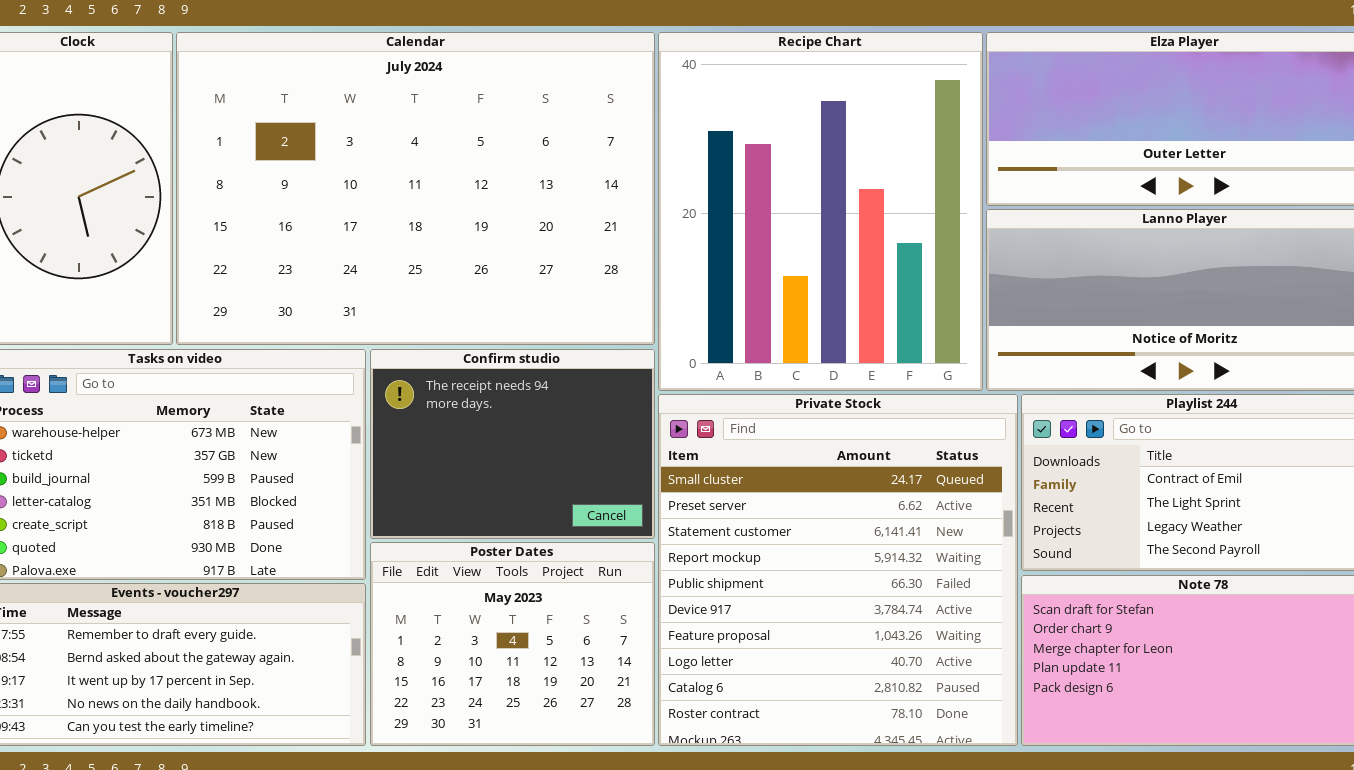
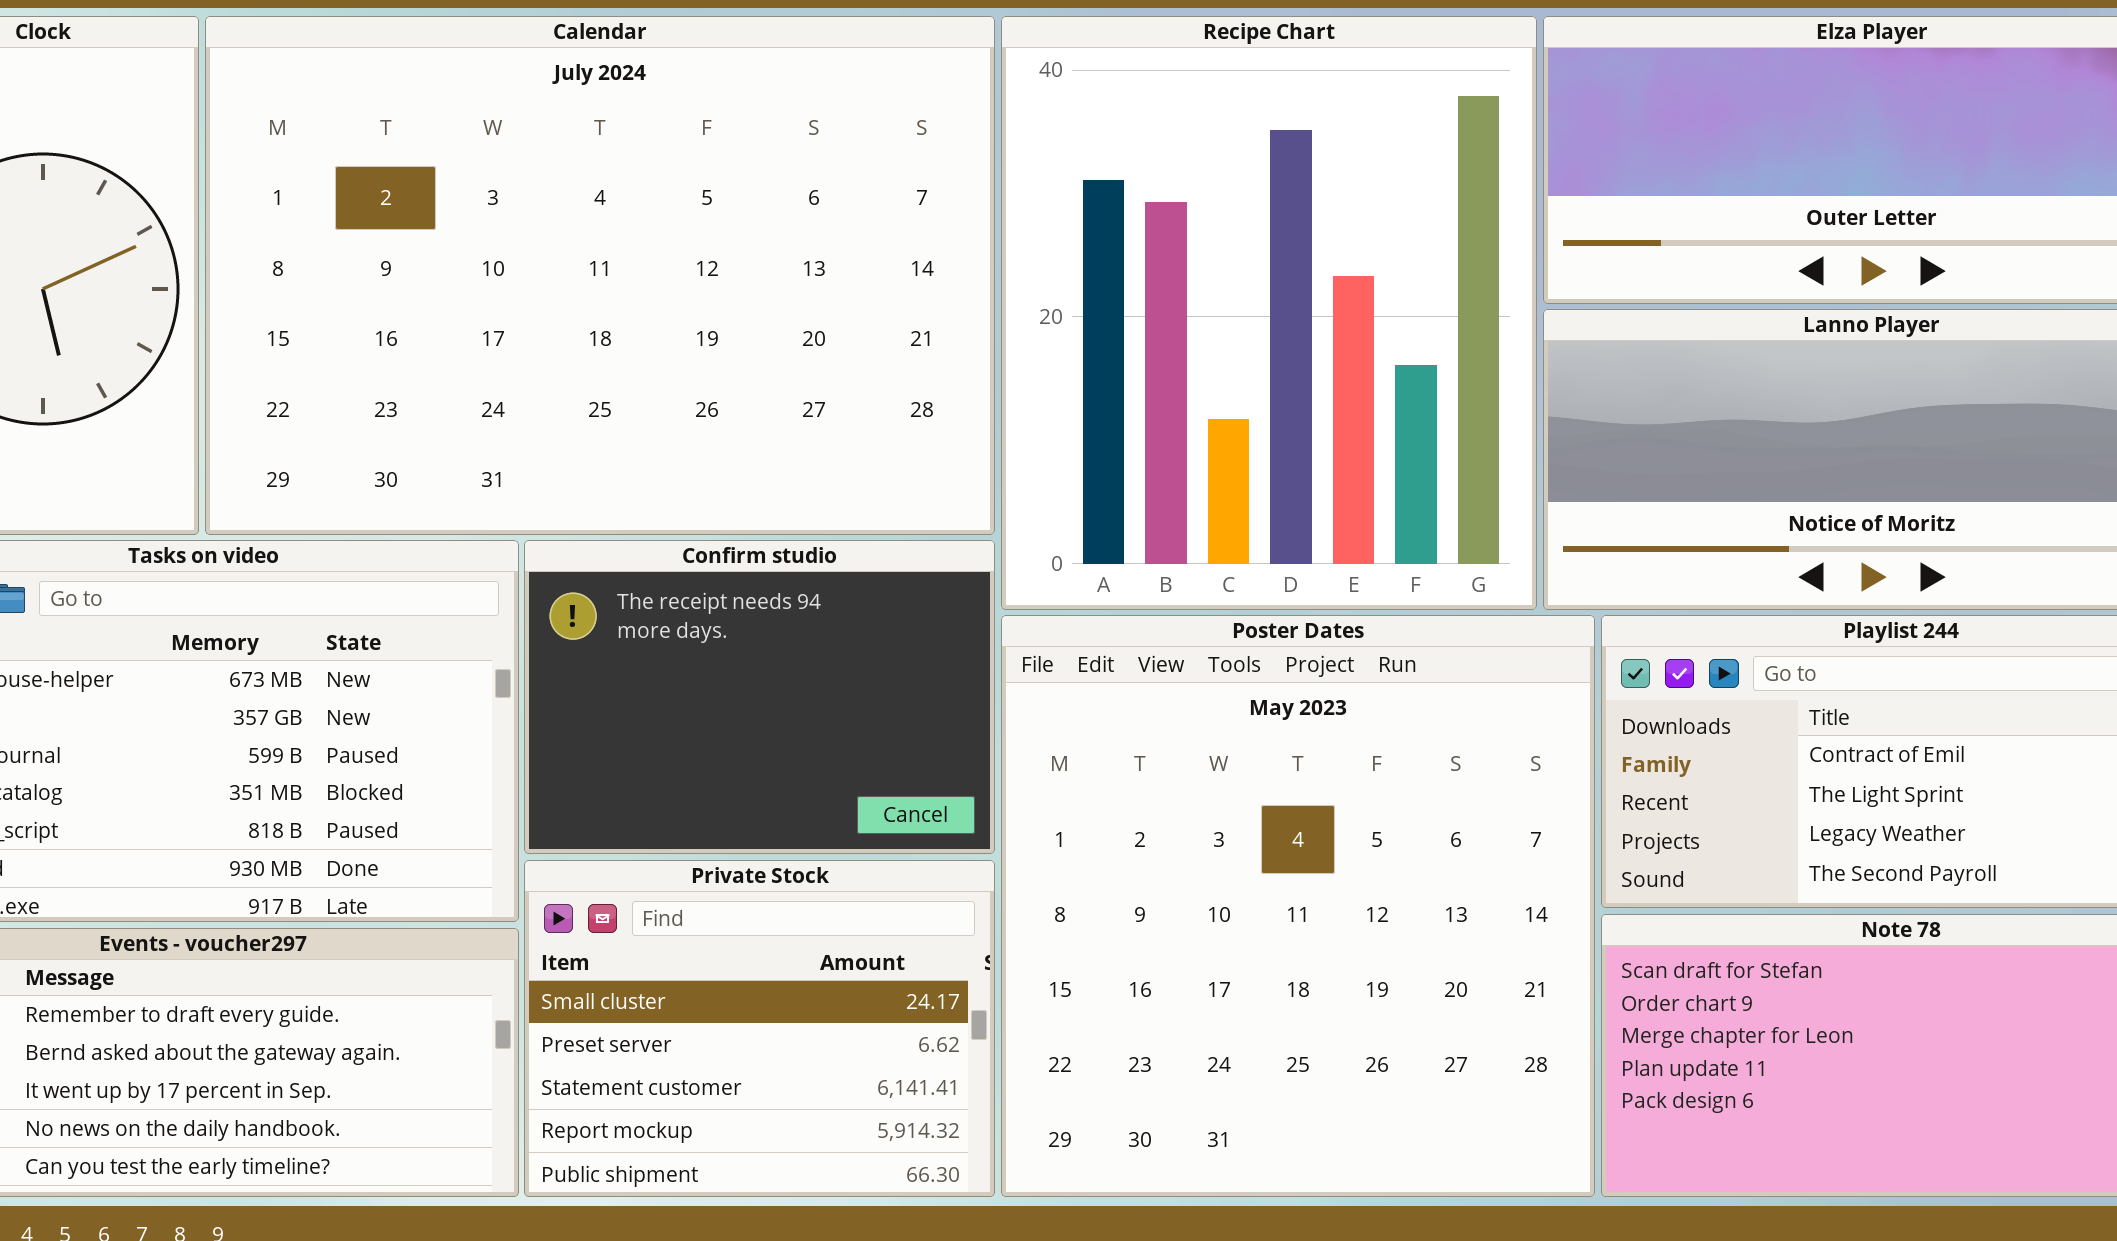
Private Stock: [658,394,1018,746] -> [524,860,995,1197], moved, resized
Poster Dates: [370,542,655,746] -> [1001,615,1595,1197], moved, resized

